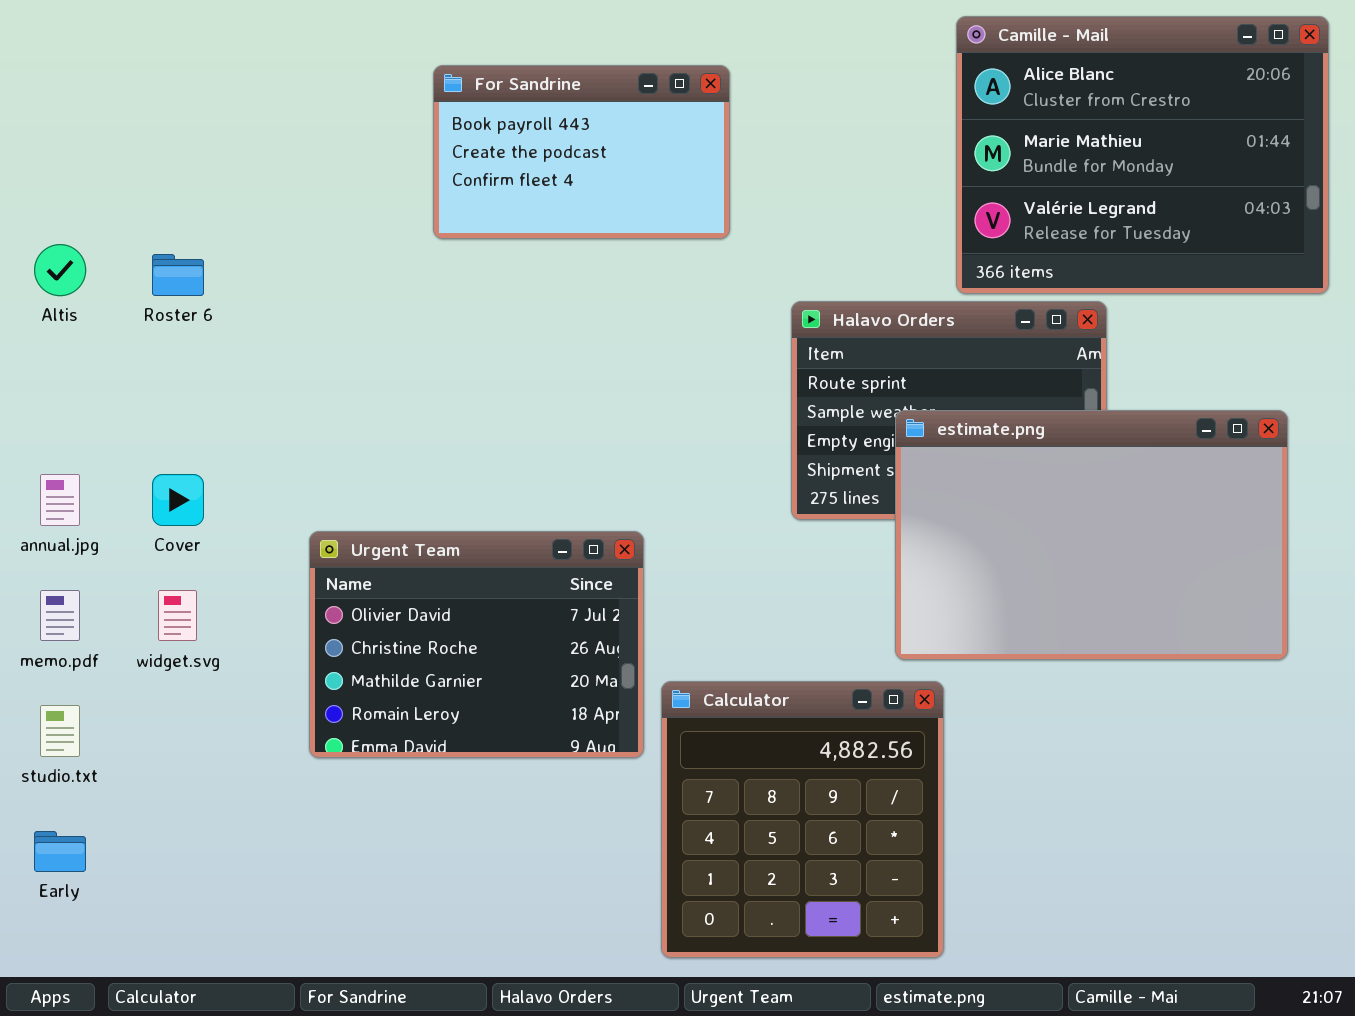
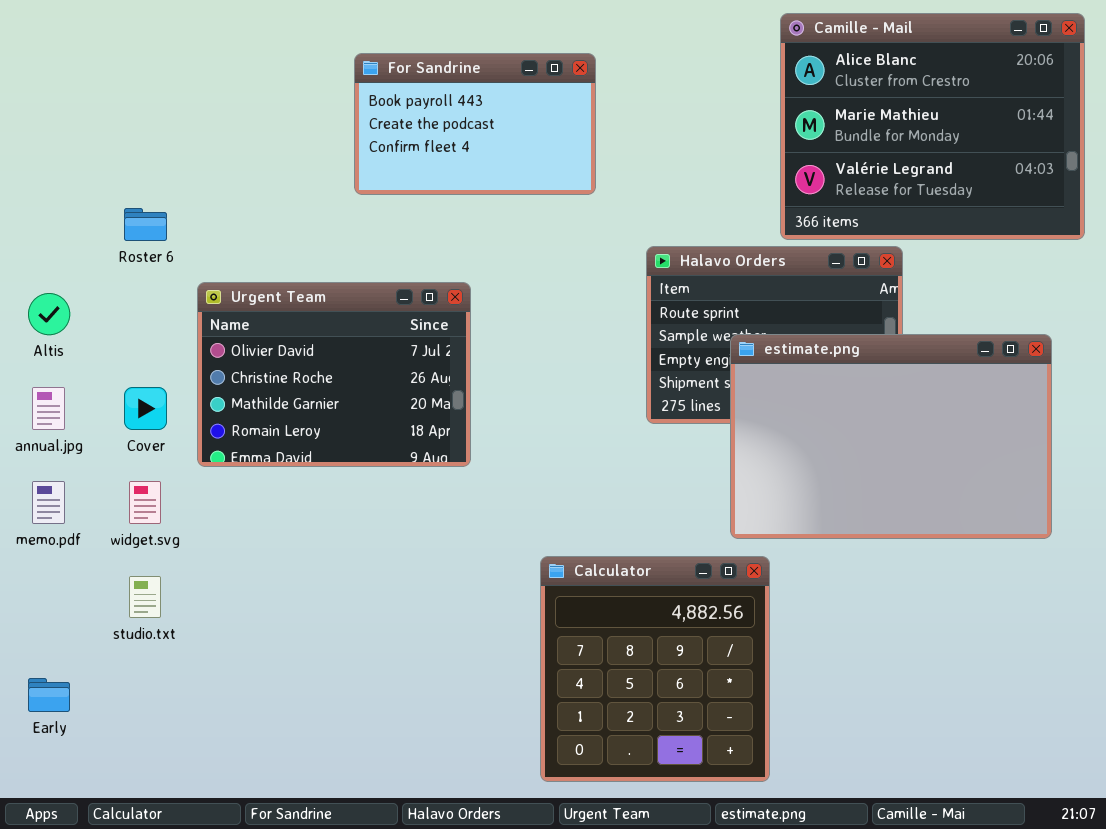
Altis: [34,244,86,296] -> [28,293,70,335], moved
Urgent Team: [309,531,644,758] -> [197,282,471,467], moved
studio.txt: [40,705,80,757] -> [129,576,161,618], moved

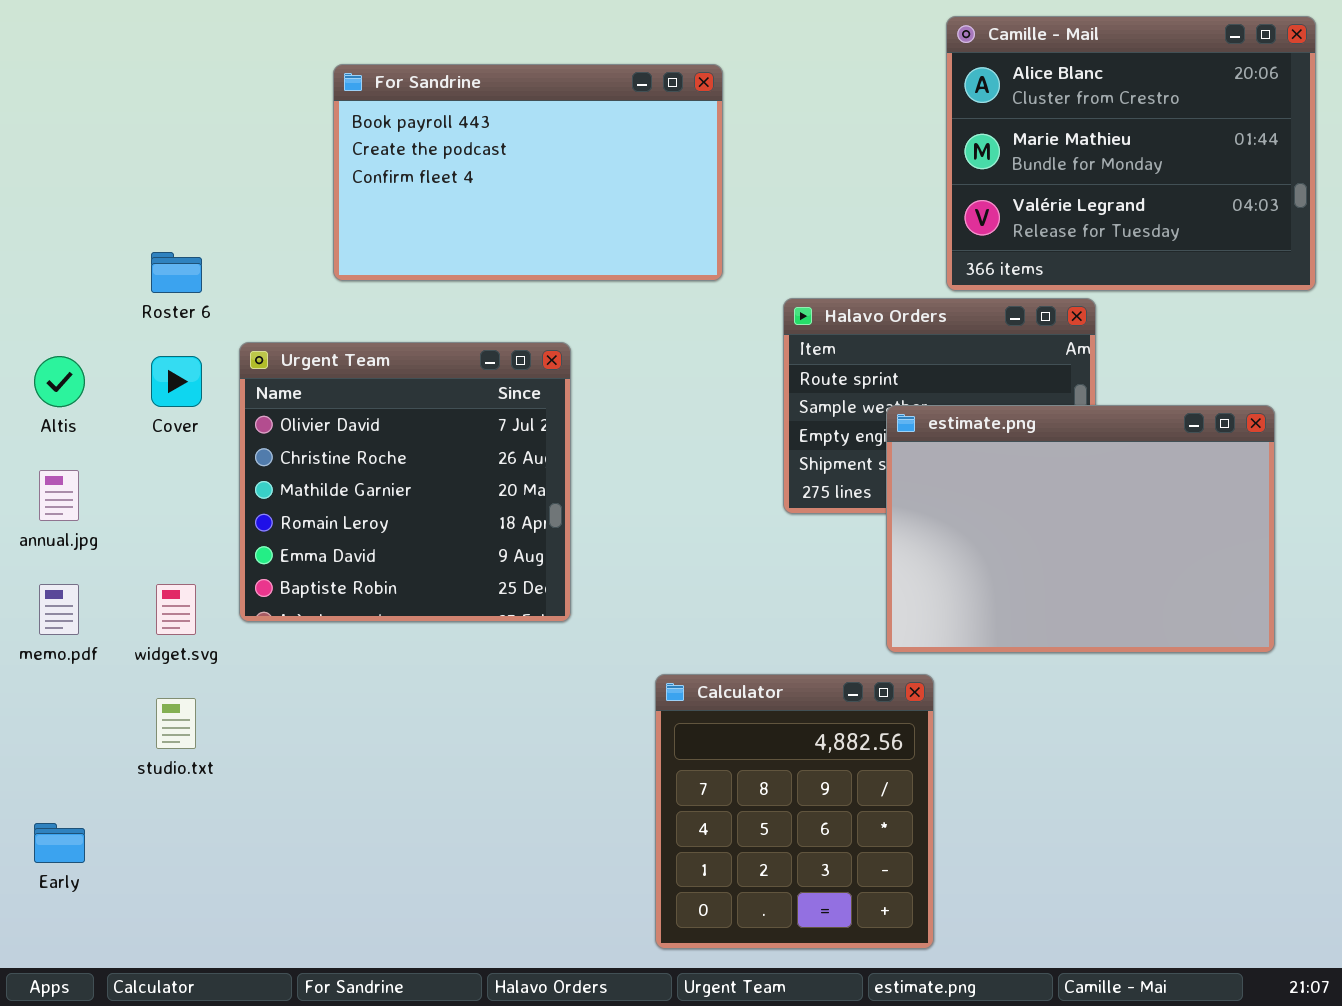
For Sandrine: [354,53,596,195] -> [333,64,723,281], resized
Urgent Team: [197,282,471,467] -> [239,342,571,622], resized
Cover: [124,387,167,430] -> [151,356,202,407], moved

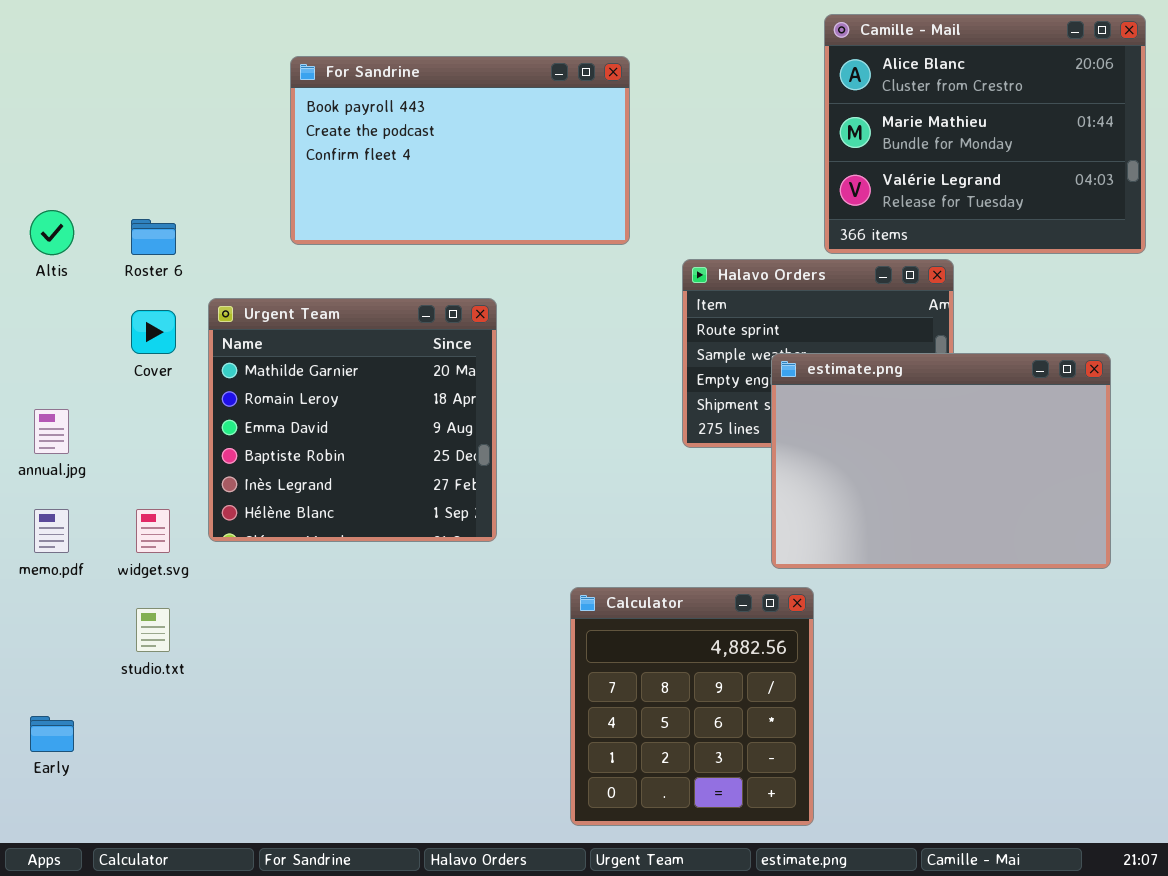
Urgent Team: [239,342,571,622] -> [208,298,497,542], scrolled down 2 rows
Altis: [34,356,85,407] -> [30,210,74,255], moved

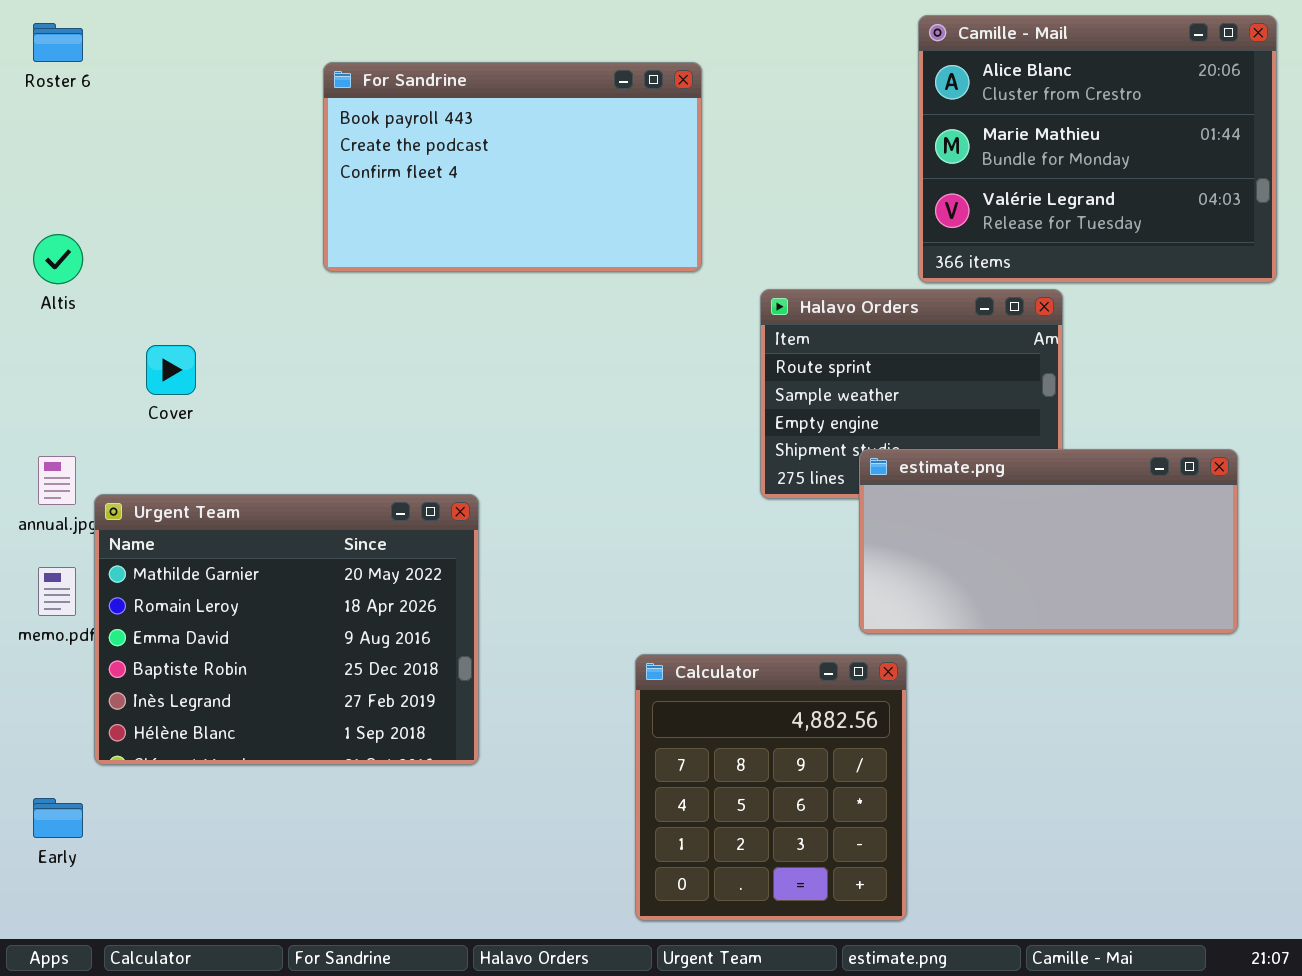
Roster 6: [131,219,176,255] -> [33,23,83,62], moved
Urgent Team: [208,298,497,542] -> [94,494,479,765], moved, resized
estimate.png: [771,353,1111,569] -> [859,449,1238,634], resized

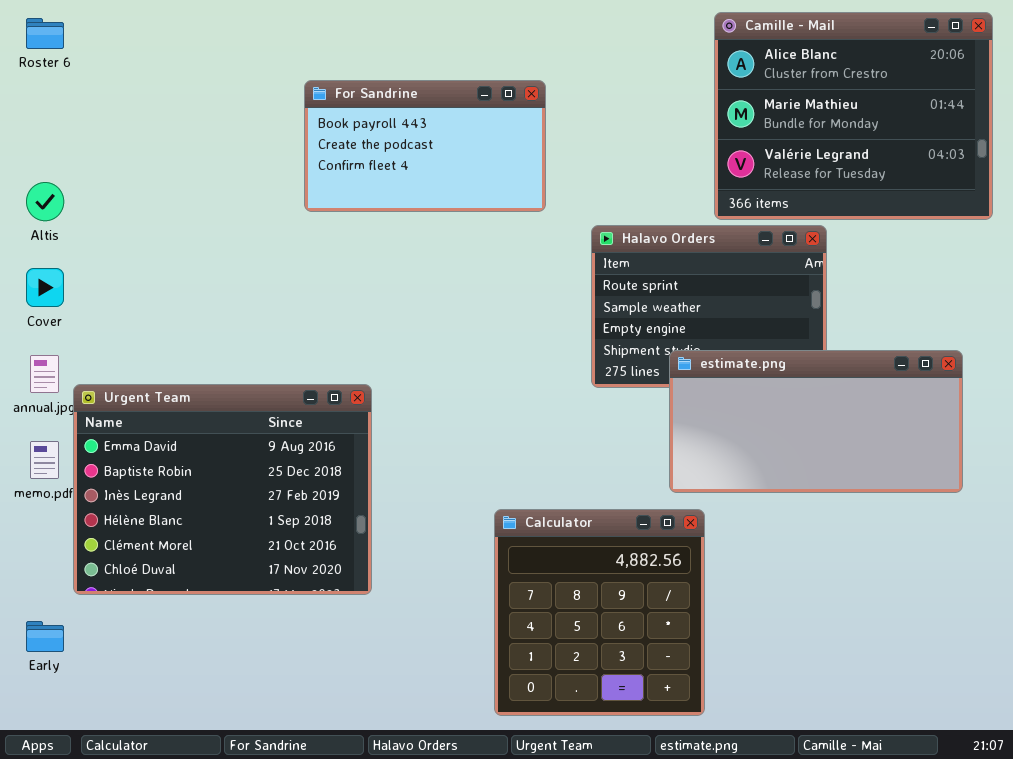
For Sandrine: [323,62,702,272] -> [304,80,546,212], resized
Cover: [146,345,196,395] -> [26,268,64,307], moved
Urgent Team: [94,494,479,765] -> [73,384,372,595], scrolled down 2 rows

